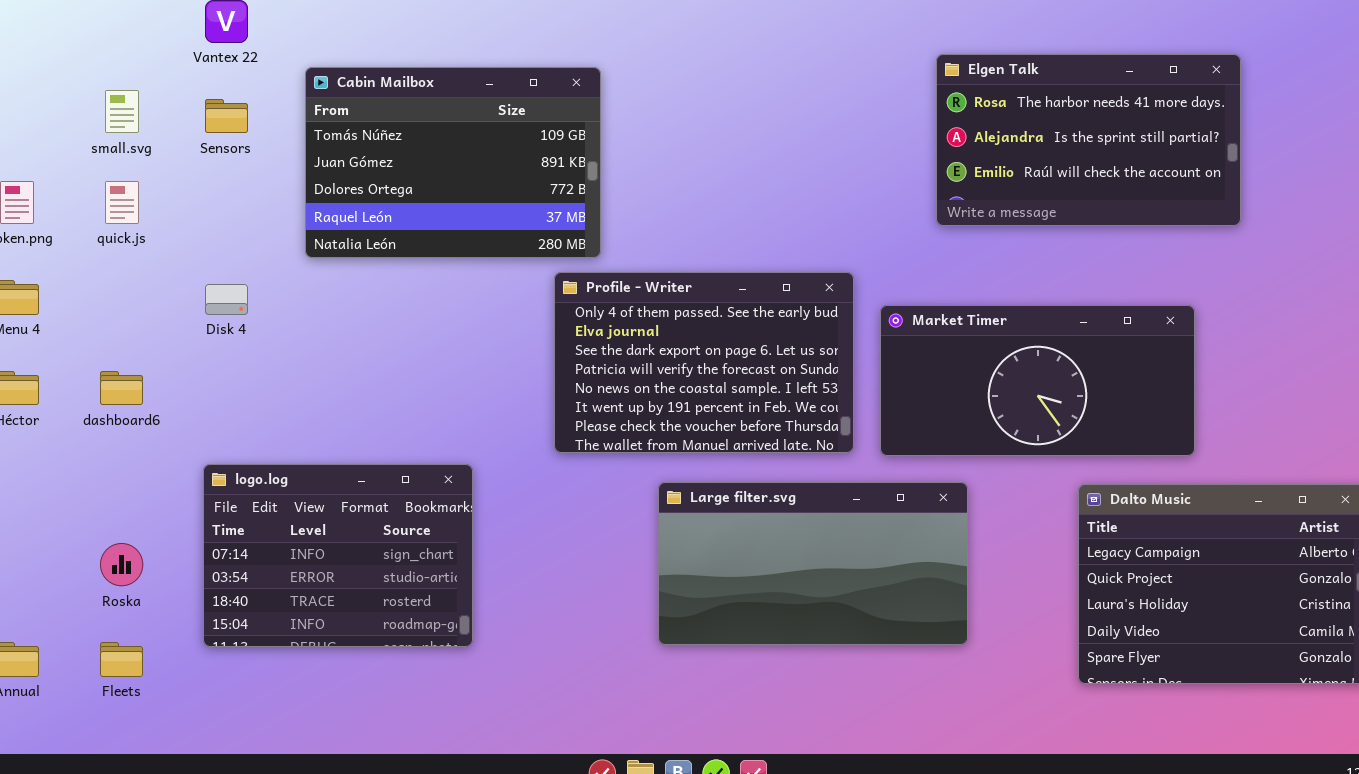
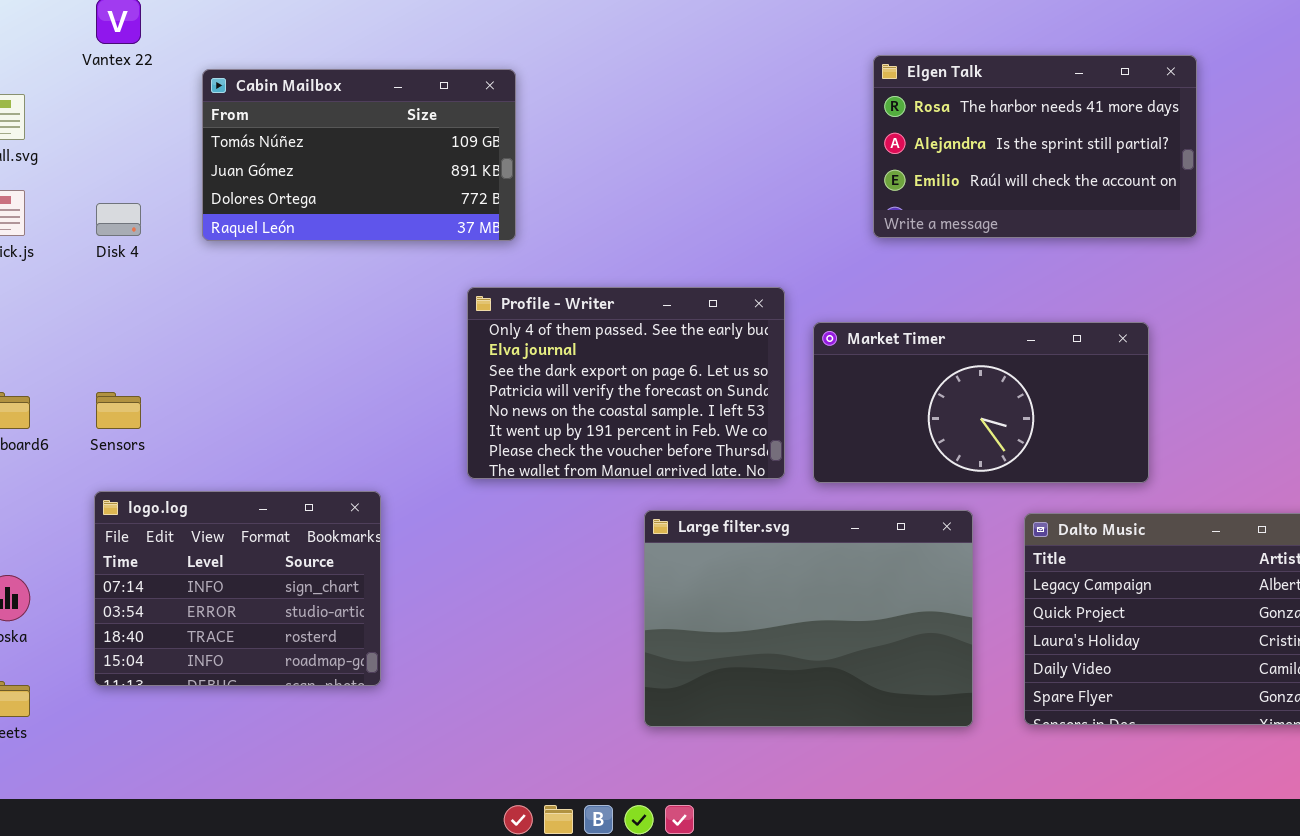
Cabin Mailbox: [305,67,601,258] -> [202,69,516,241], resized
Sensors: [205,99,248,133] -> [96,392,141,429], moved
Disk 4: [205,284,248,315] -> [96,203,141,236], moved
Large filter.svg: [658,482,968,645] -> [644,510,973,727], moved, resized

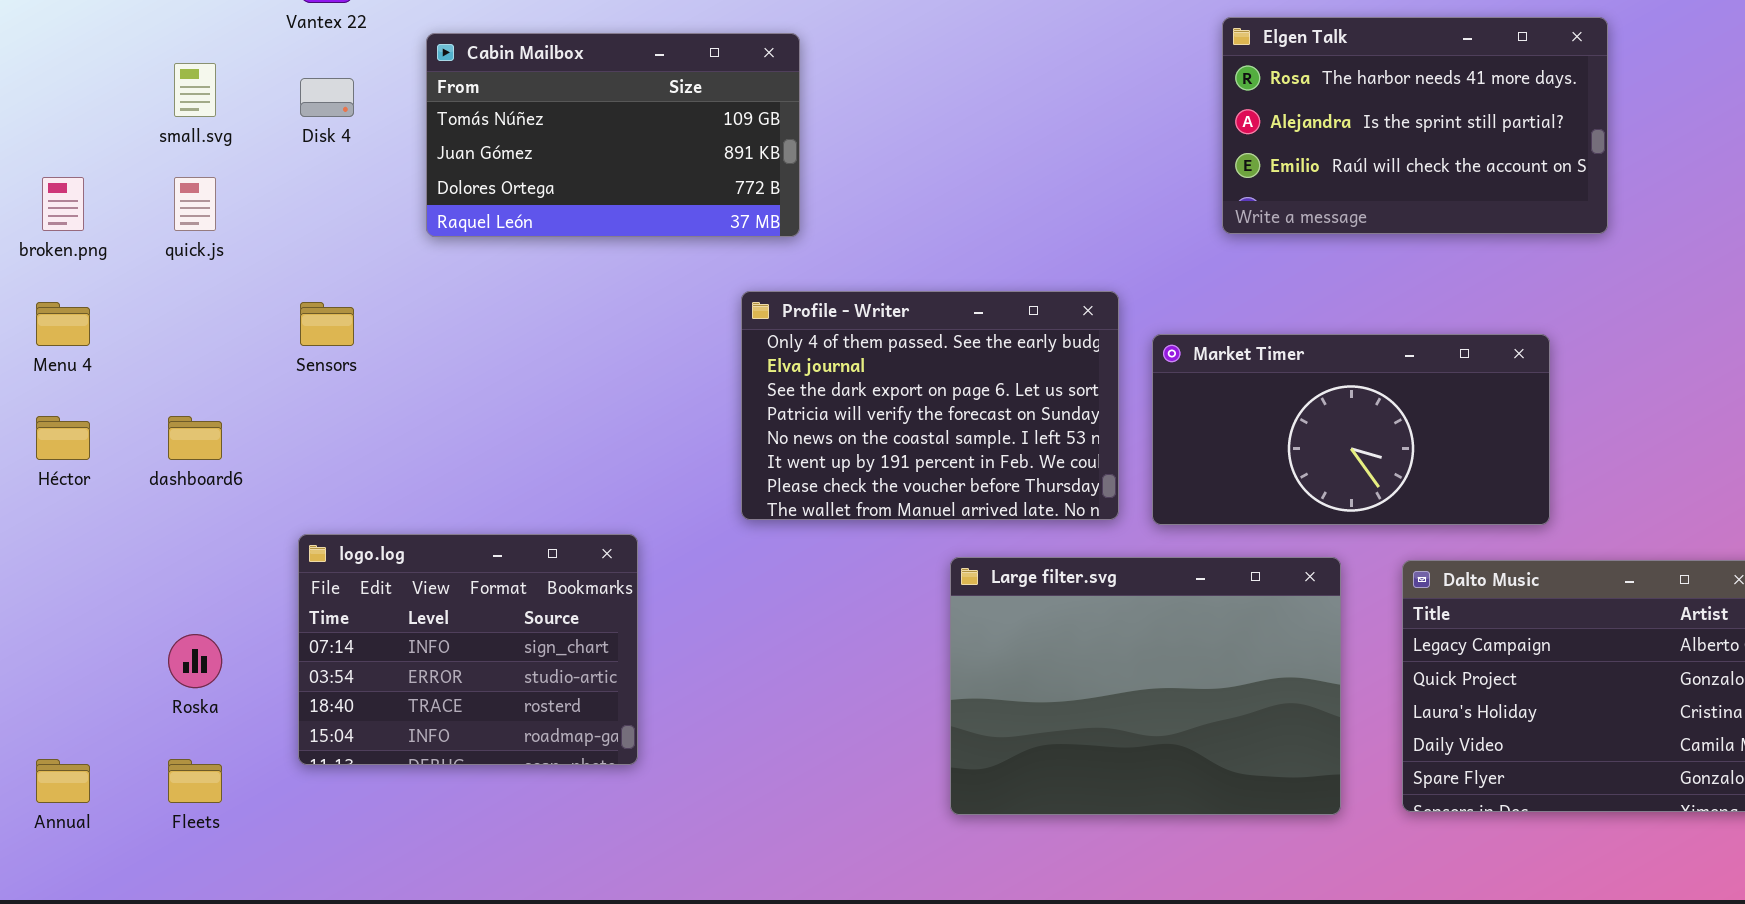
Disk 4: [96,203,141,236] -> [300,78,354,117], moved
Sensors: [96,392,141,429] -> [300,302,354,346], moved

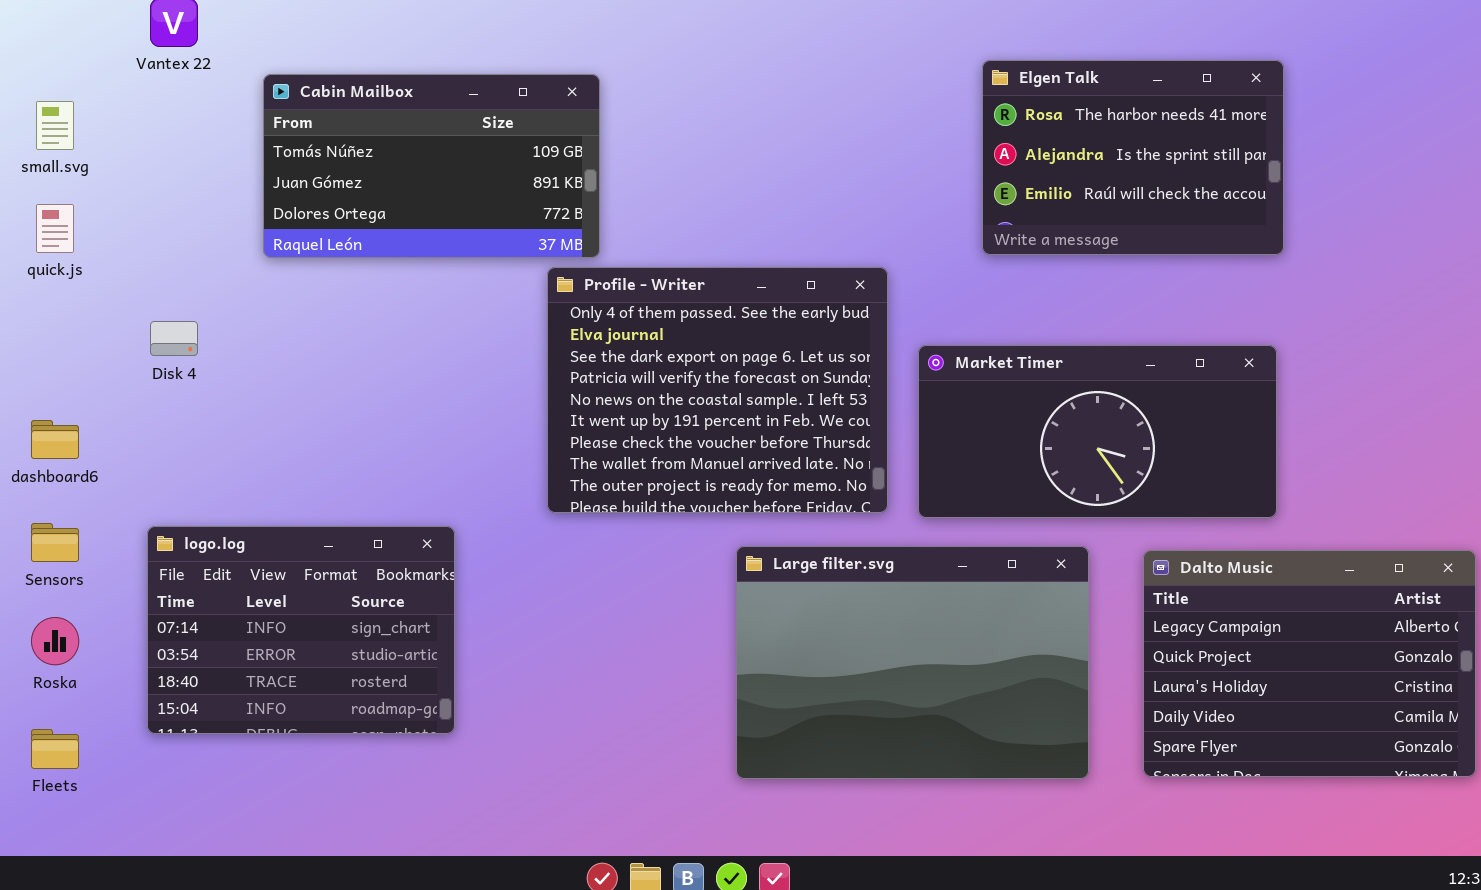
Elgen Talk: [1222,17,1608,234] -> [982,60,1284,255], resized
Disk 4: [300,78,354,117] -> [150,321,198,356], moved
Profile - Writer: [741,291,1119,520] -> [547,267,888,513], resized
Sensors: [300,302,354,346] -> [31,523,79,562], moved

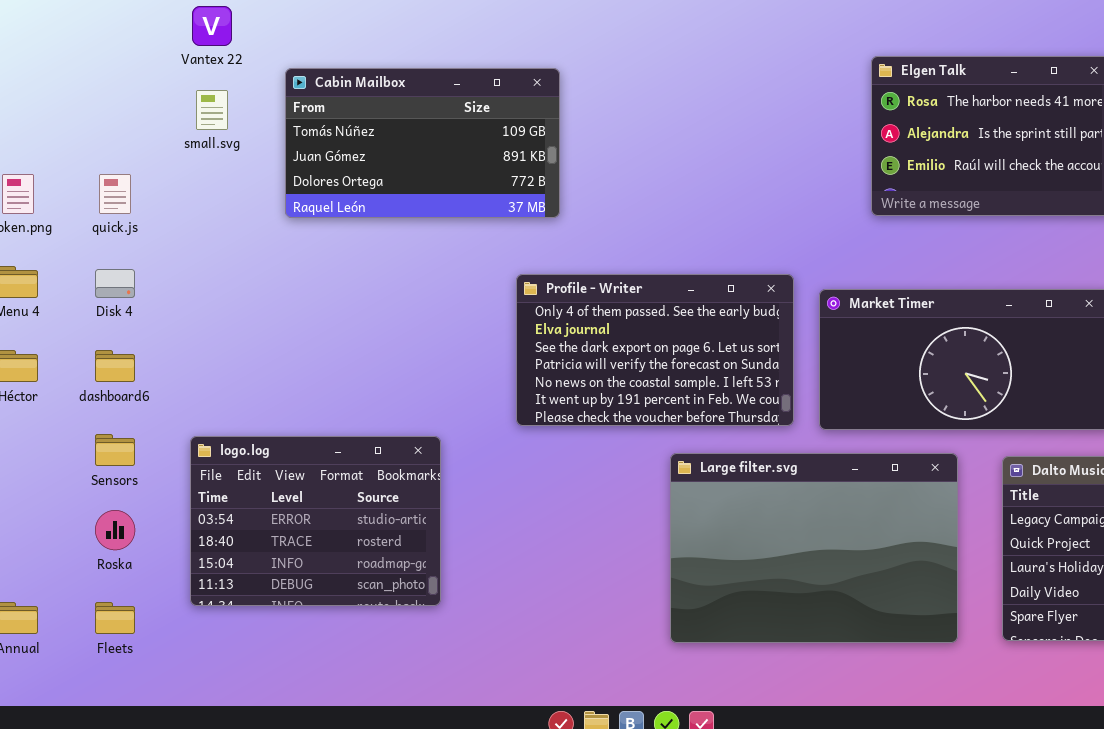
small.svg: [36,101,74,150] -> [196,90,228,130], moved
Profile - Writer: [547,267,888,513] -> [516,274,794,426], resized
Disk 4: [150,321,198,356] -> [95,269,135,298], moved
logo.log: [147,526,455,734] -> [190,436,441,606], scrolled down 1 row

